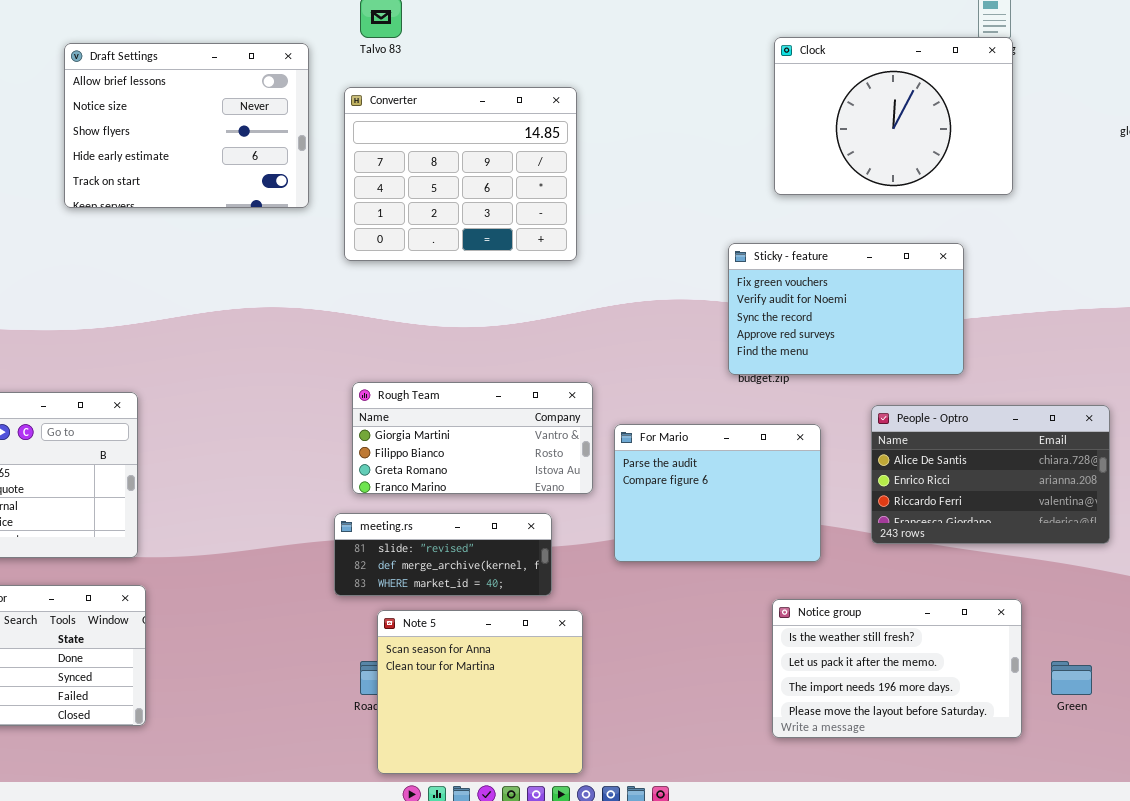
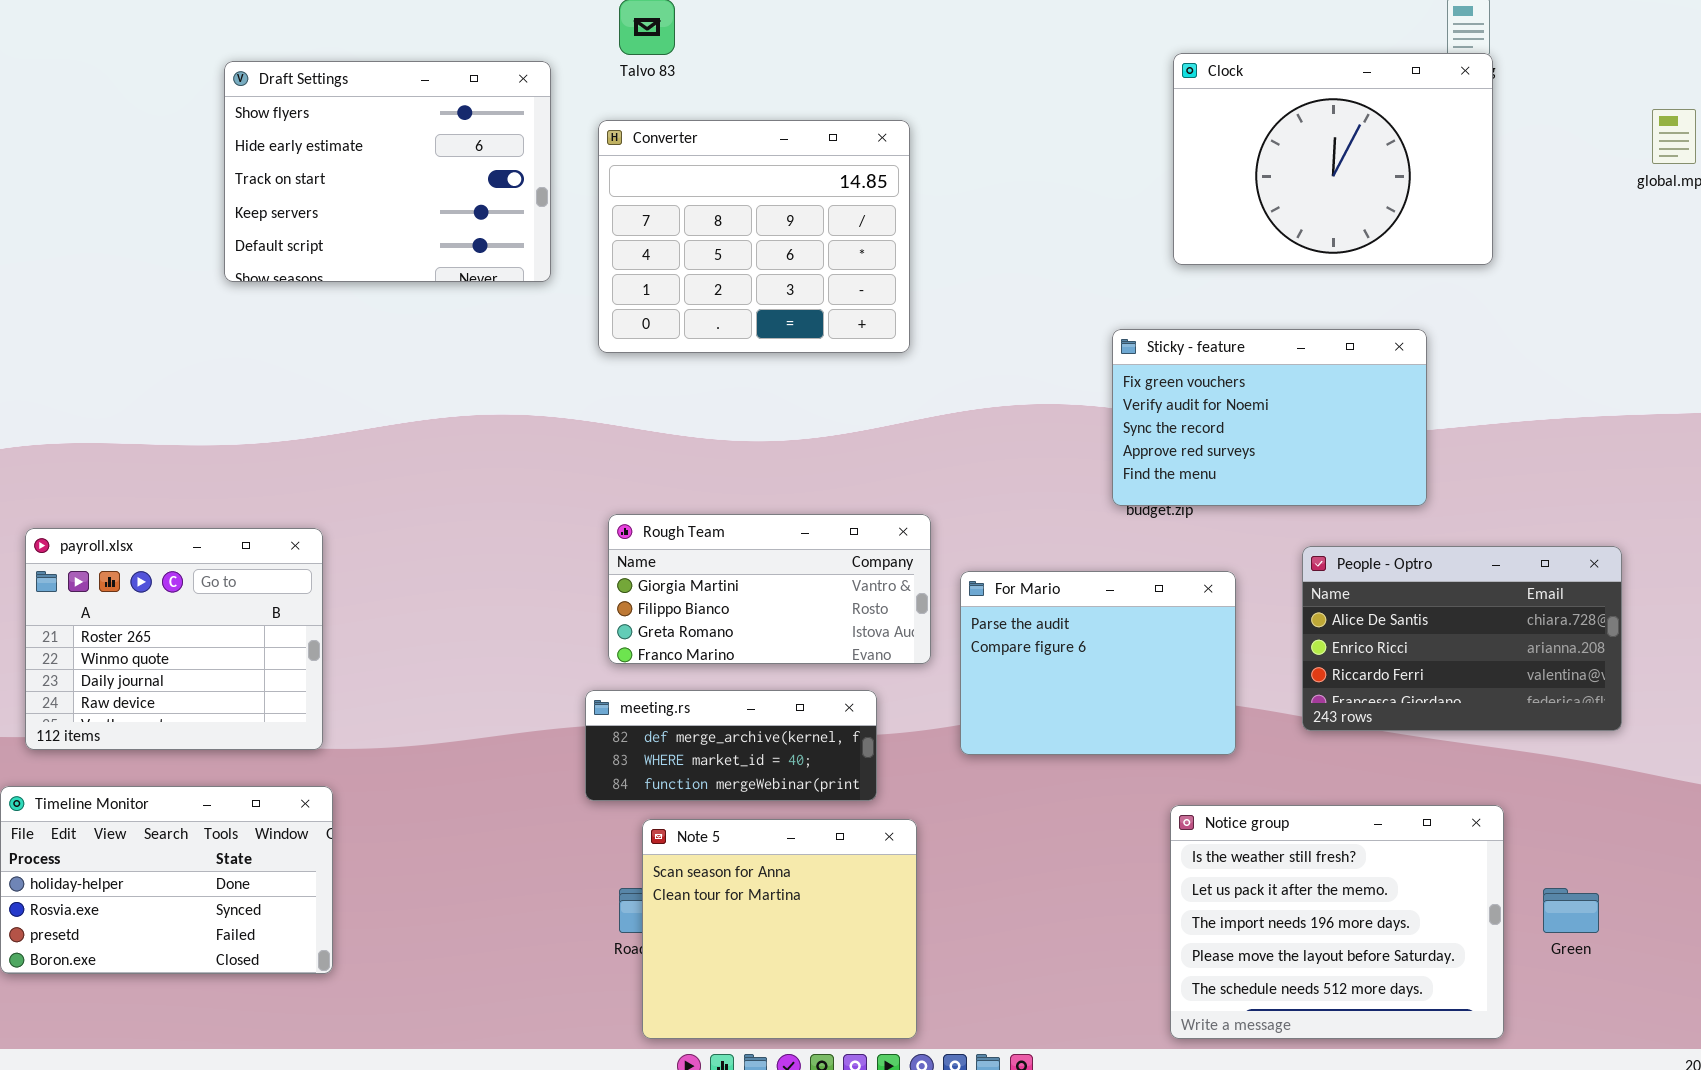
Draft Settings: [64,43,309,208] -> [224,61,551,282], scrolled down 2 rows
meeting.rs: [334,513,552,596] -> [585,690,877,801], scrolled down 1 row
Notice group: [772,599,1022,738] -> [1170,805,1504,1039], resized

